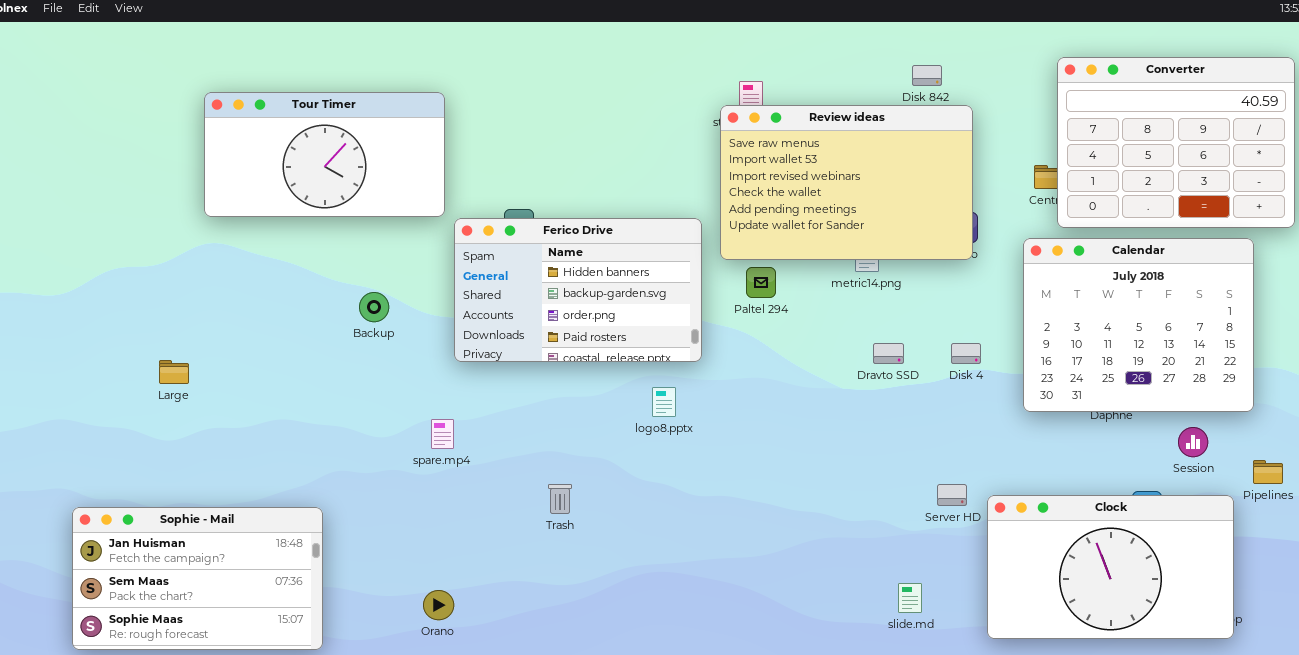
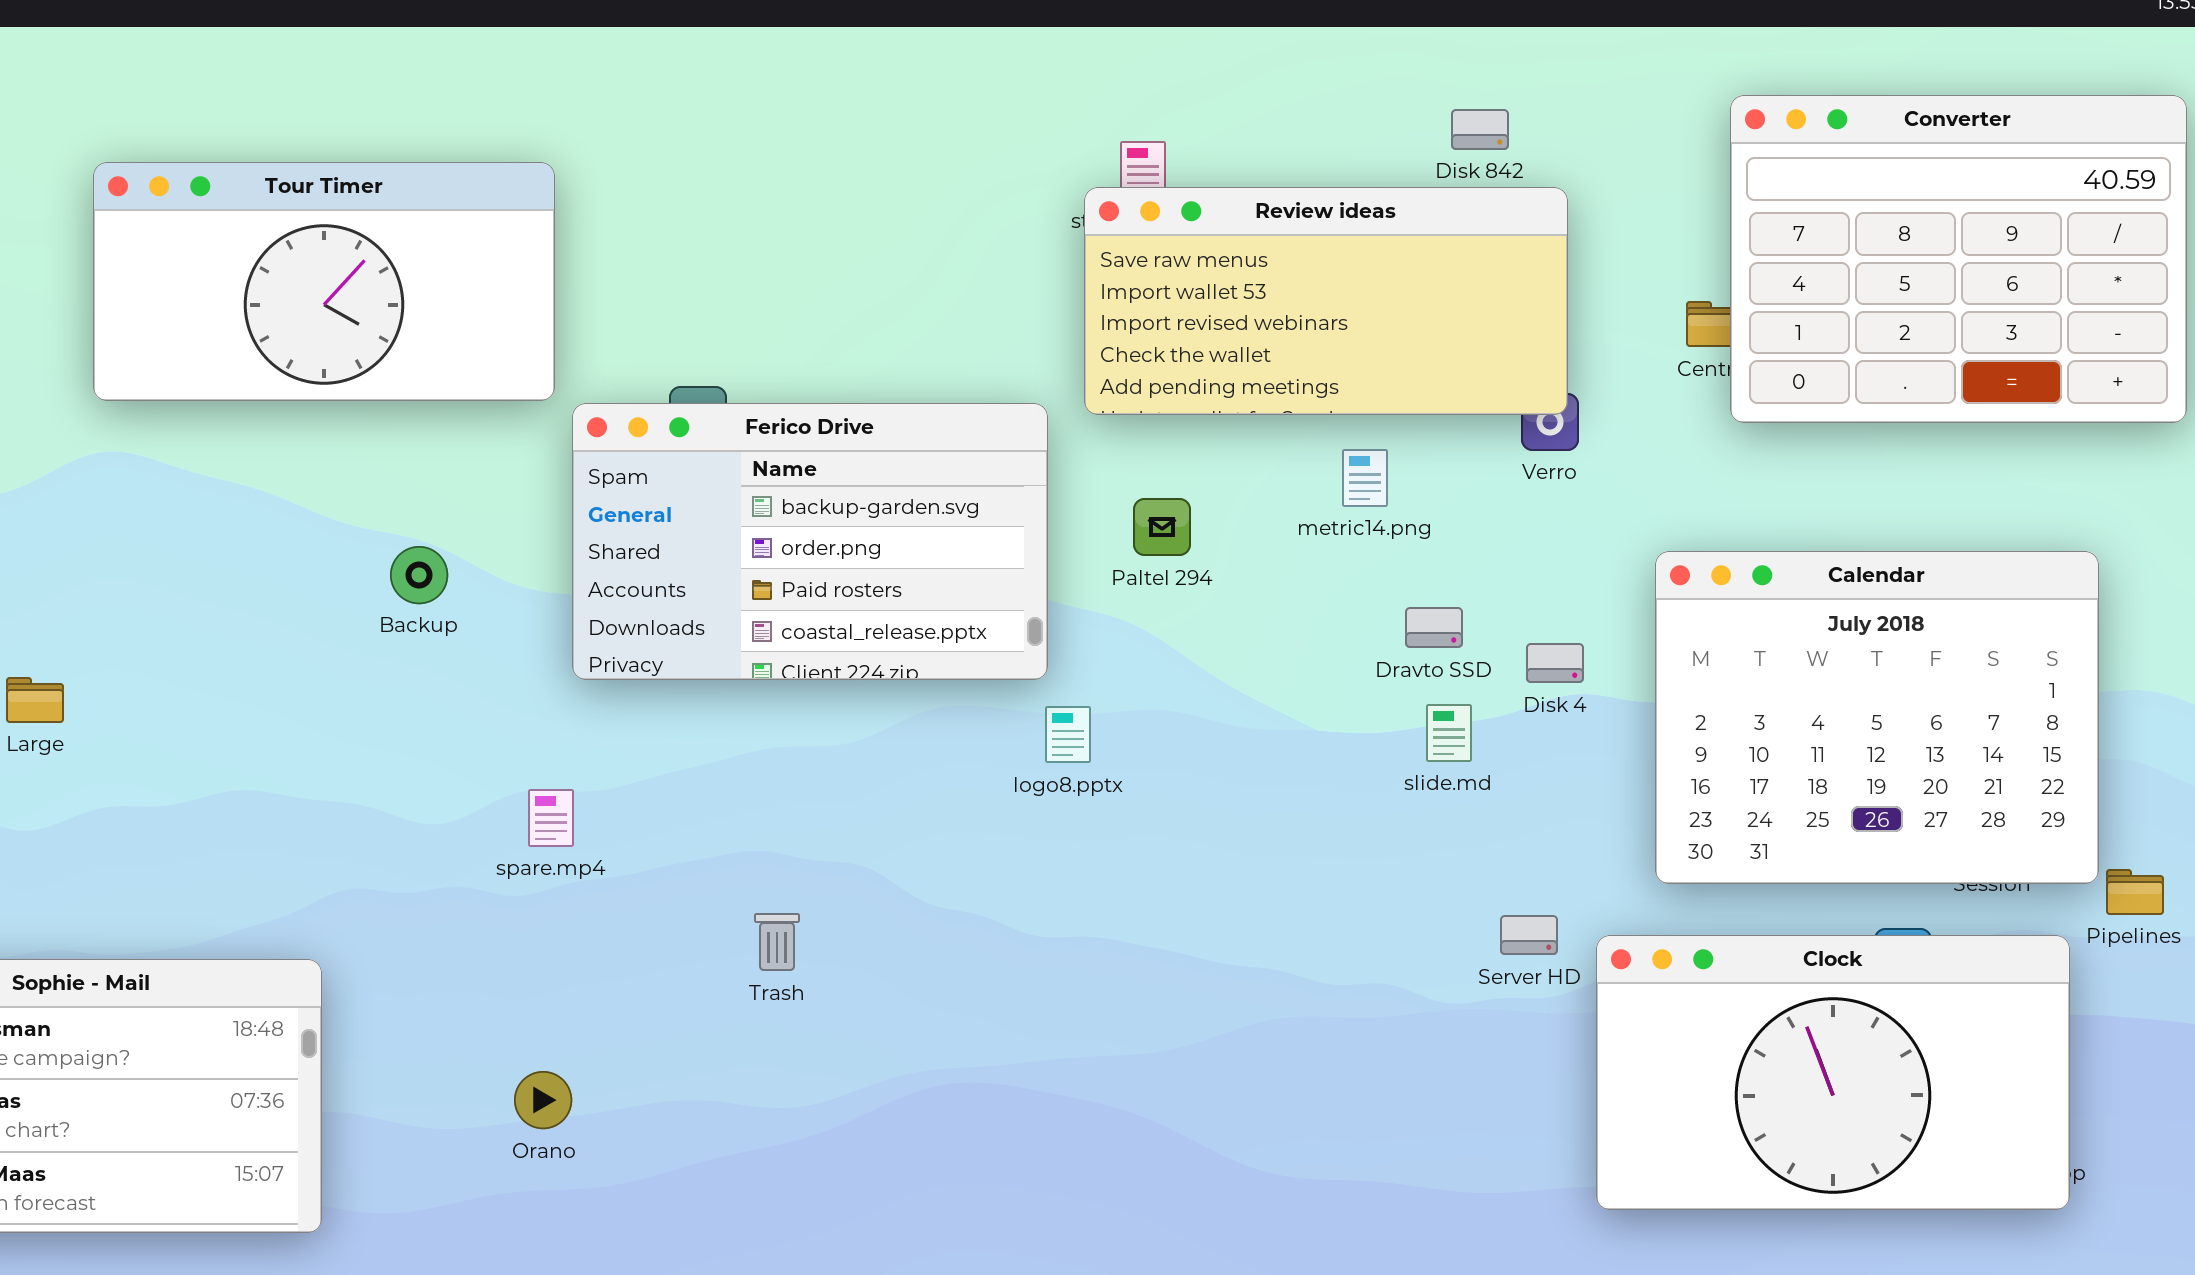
Review ideas: [720,105,973,260] -> [1084,187,1568,415], resized
Ferico Drive: [454,218,702,362] -> [572,403,1048,680], scrolled down 1 row
Calendar: [1023,238,1254,412] -> [1655,551,2099,884], moved
Dravto SSD: [873,343,904,364] -> [1405,607,1463,648], moved
logo8.pptx: [652,387,676,417] -> [1045,706,1091,763], moved
slide.md: [898,583,922,613] -> [1426,704,1472,762], moved
Orano: [423,590,454,620] -> [514,1071,572,1129], moved

